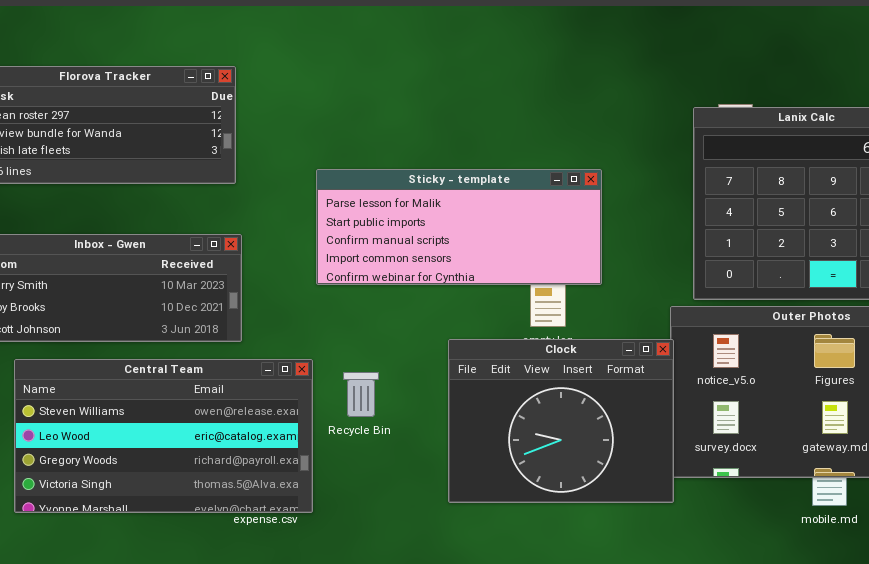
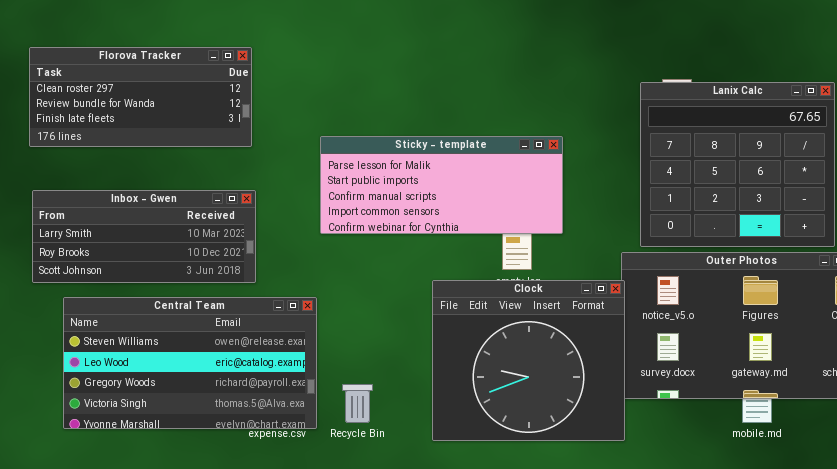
Clock: [448,339,674,503] -> [432,280,625,441], resized
Recycle Bin: [343,372,379,417] -> [342,384,373,423], moved

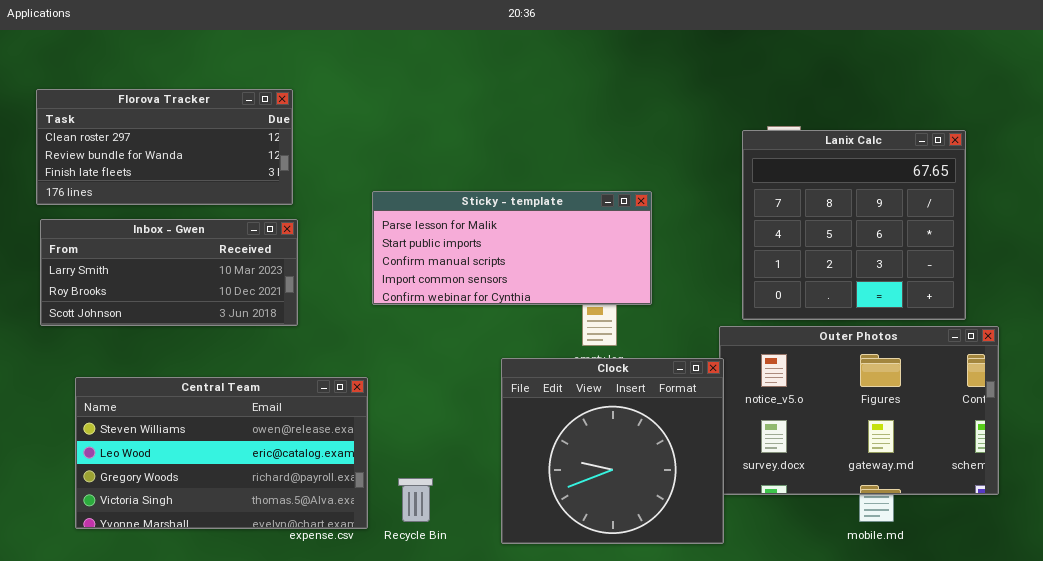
Inbox - Gwen: [32,190,256,283] -> [40,219,298,326], moved

